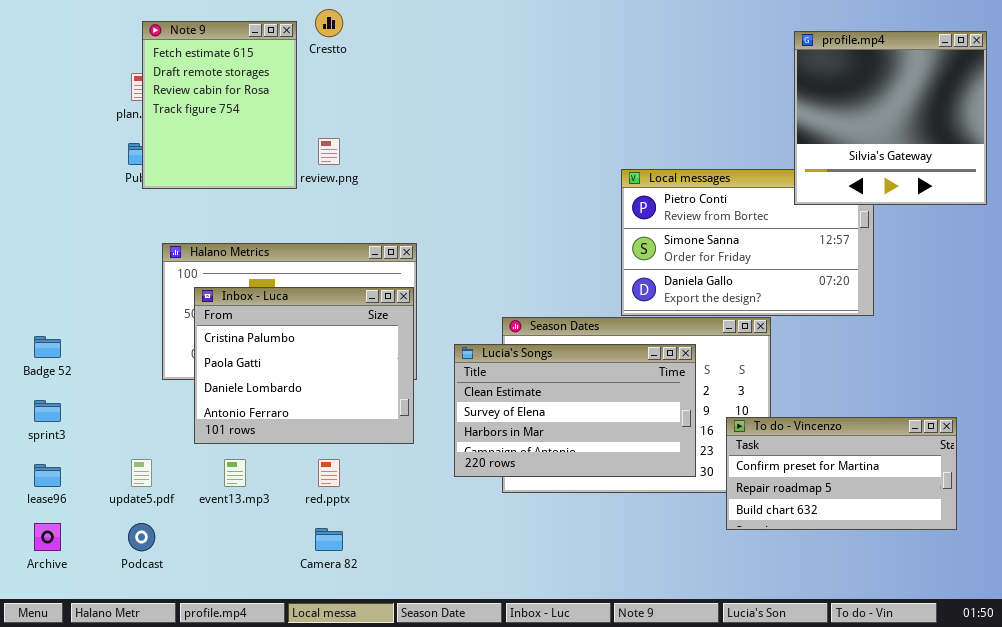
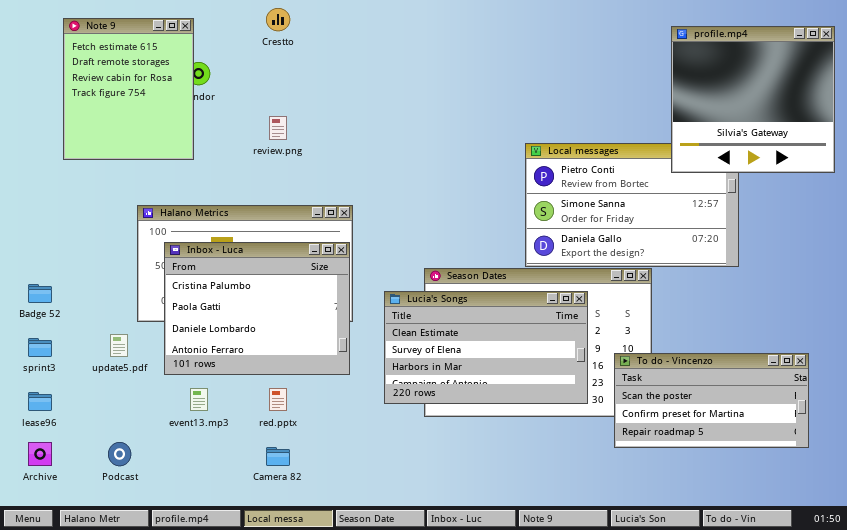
Note 9: [142,21,297,189] -> [63,18,194,160], moved
To do - Vincenzo: [726,417,957,530] -> [614,353,809,448], scrolled up 1 row
update5.pdf: [131,459,152,487] -> [110,334,128,357], moved

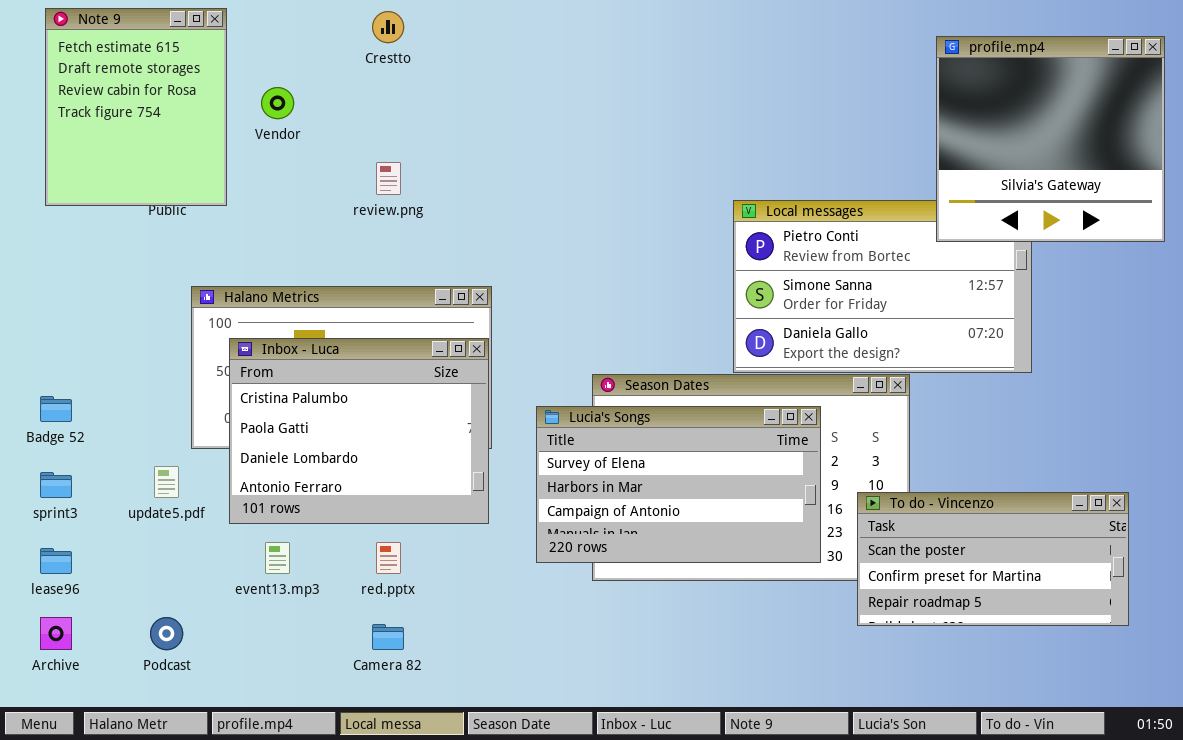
Note 9: [63,18,194,160] -> [45,8,227,206], moved
Lucia's Songs: [384,291,588,404] -> [536,406,821,563], scrolled down 1 row

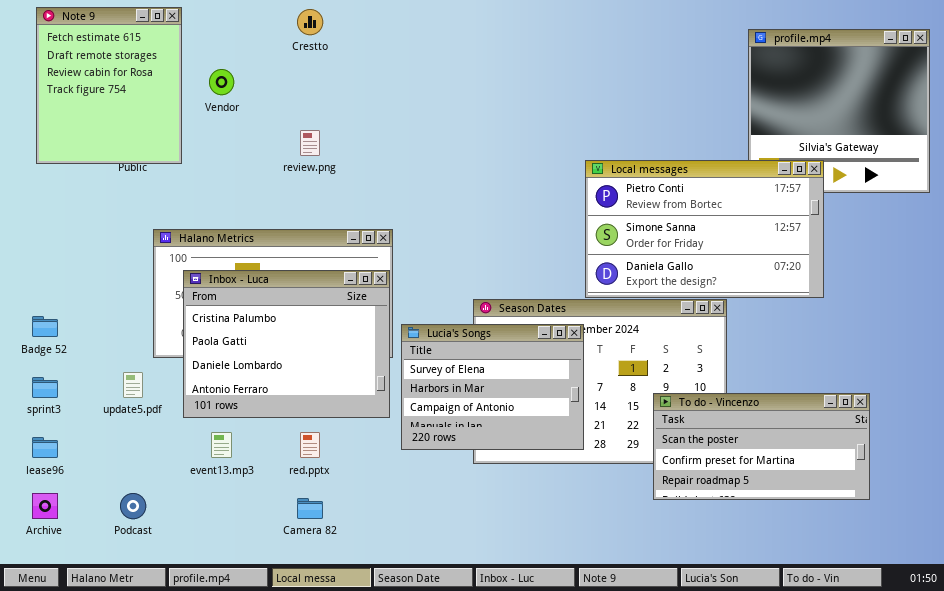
Local messages: [733,200,1032,373] -> [585,160,824,298], raised
Lucia's Songs: [536,406,821,563] -> [401,324,584,450], moved, resized
To do - Vincenzo: [857,492,1129,626] -> [653,393,870,500], moved

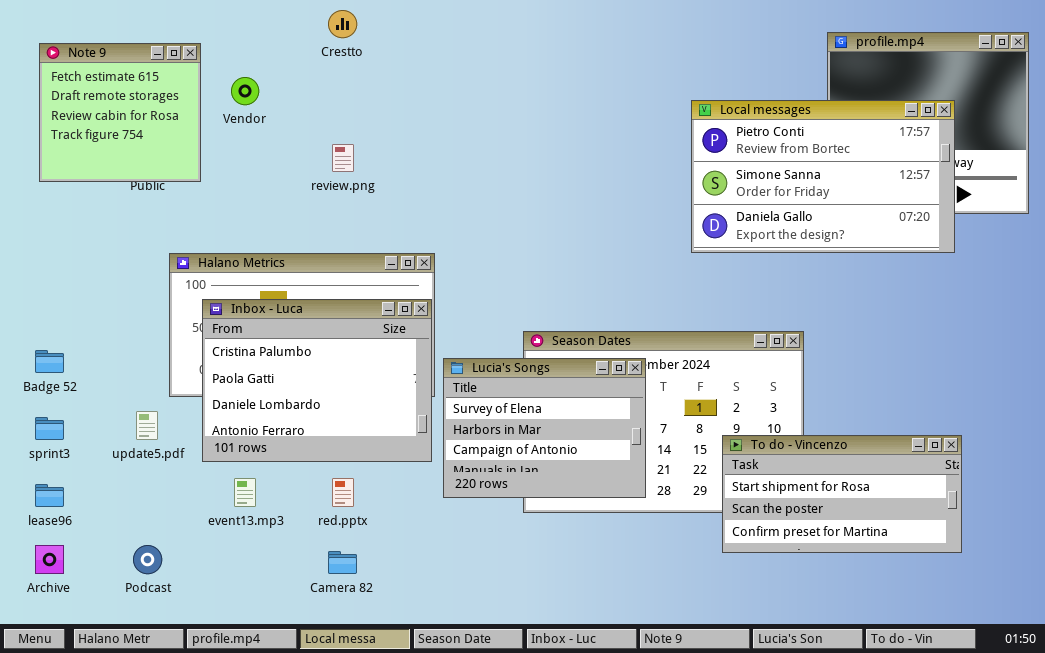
Note 9: [36,7,182,164] -> [39,43,201,182], resized
Local messages: [585,160,824,298] -> [691,100,955,253], moved
To do - Vincenzo: [653,393,870,500] -> [722,435,962,553], scrolled up 1 row

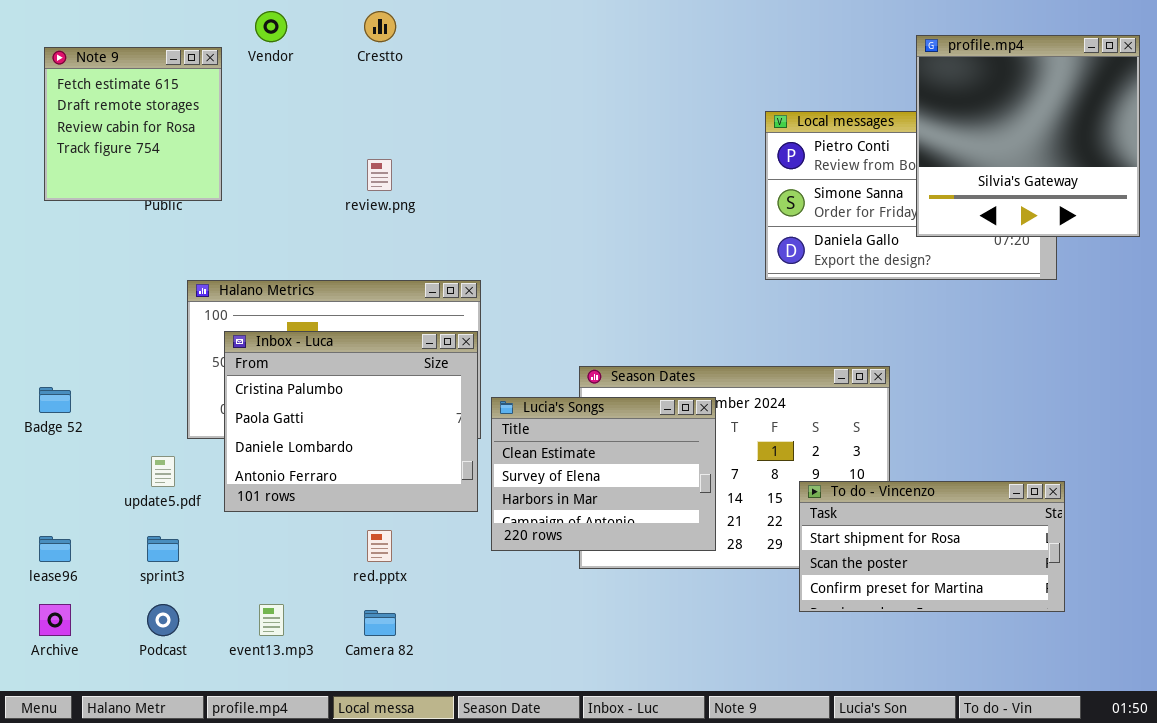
profile.mp4: [827,32,1029,214] -> [916,35,1140,237], raised
Vendor: [231,77,259,105] -> [255,11,287,42], moved
Lucia's Songs: [443,358,646,498] -> [491,397,716,551], scrolled up 1 row
sprint3: [35,417,64,440] -> [147,536,179,562], moved
event13.mp3: [234,478,256,507] -> [259,604,284,636], moved

